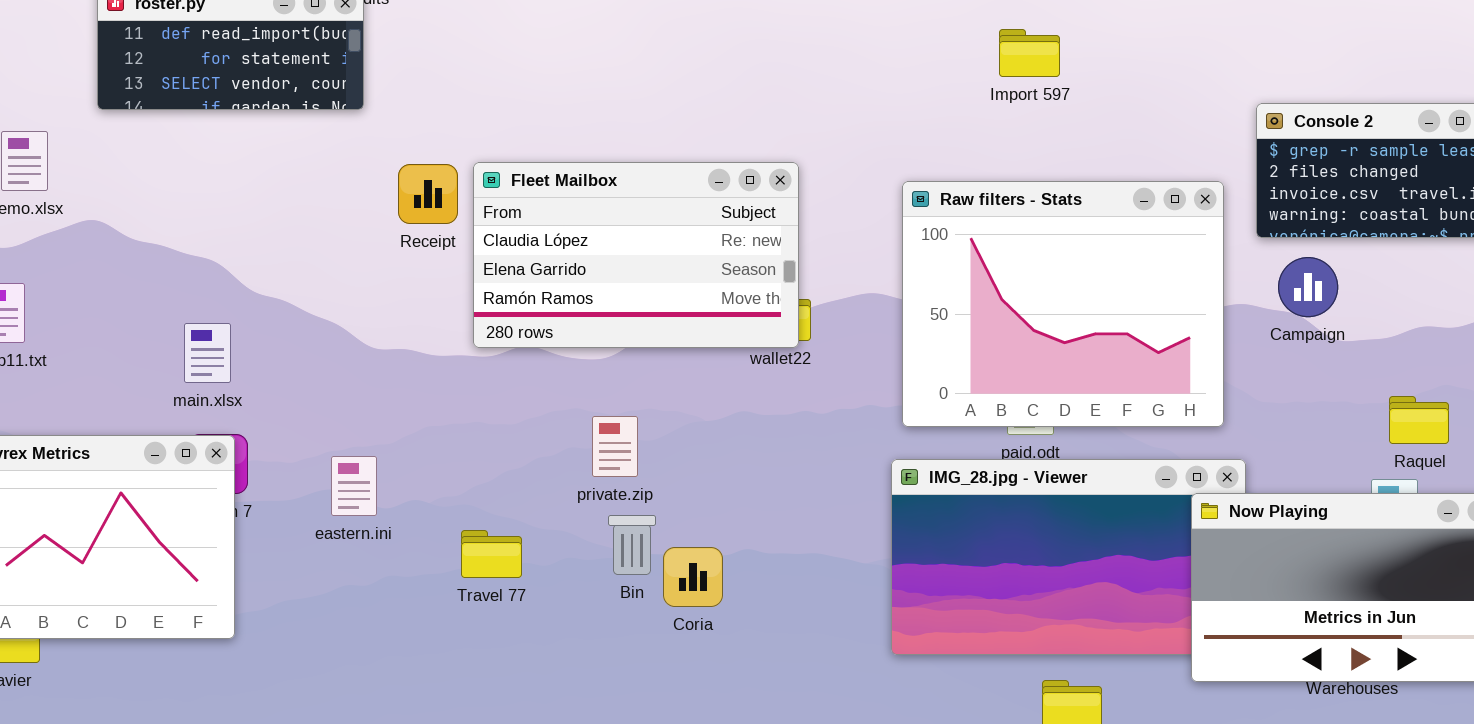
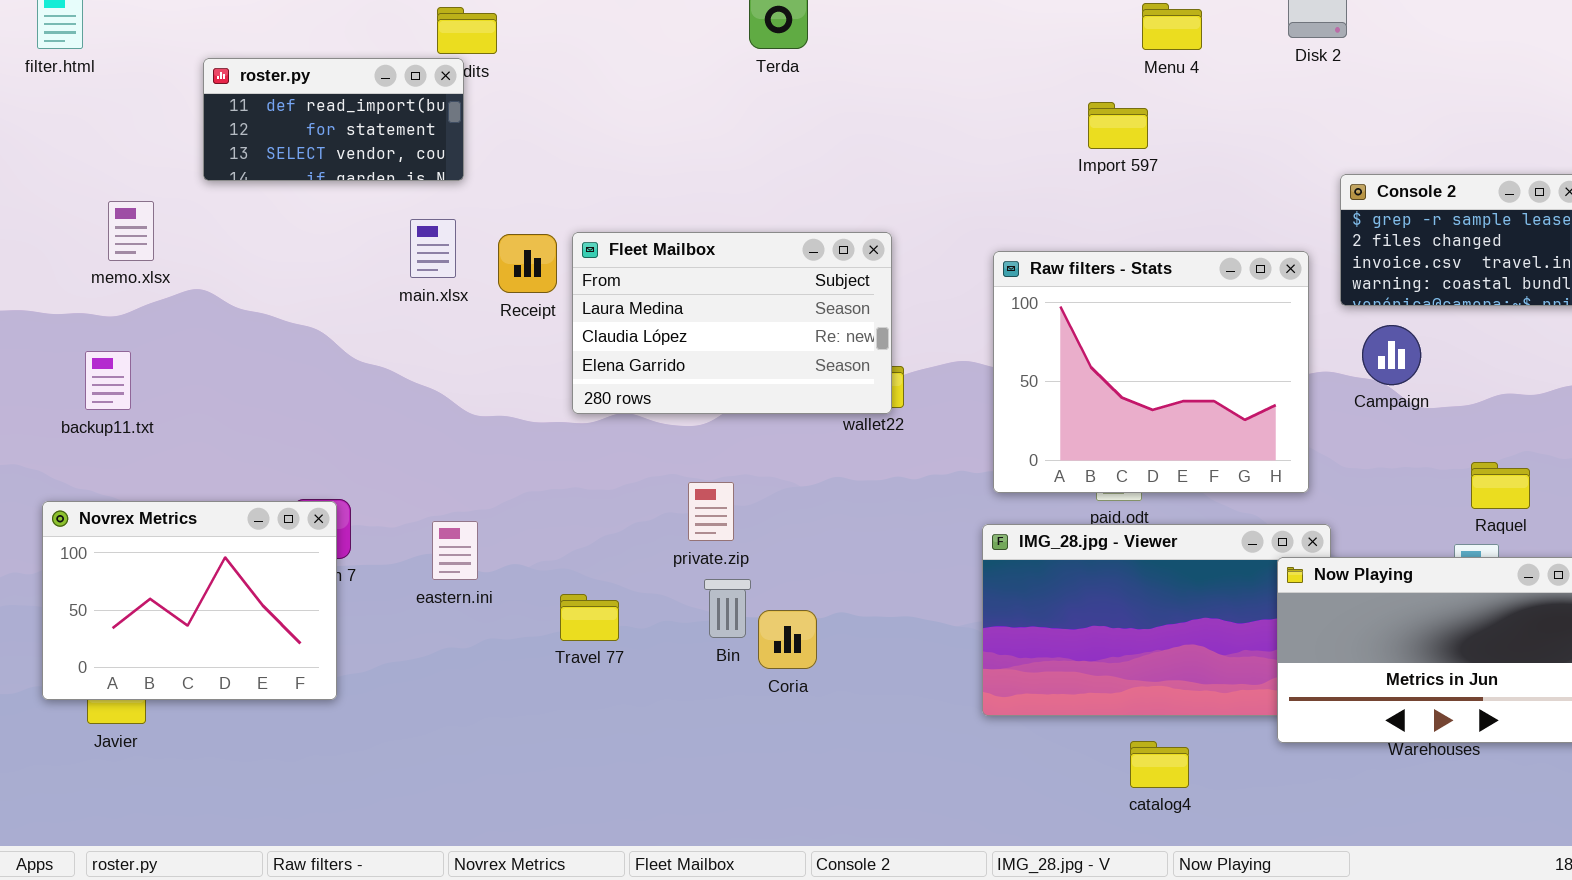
Fleet Mailbox: [473,162,799,348] -> [572,232,892,414], scrolled up 1 row
main.xlsx: [184,323,231,383] -> [410,219,456,278], moved

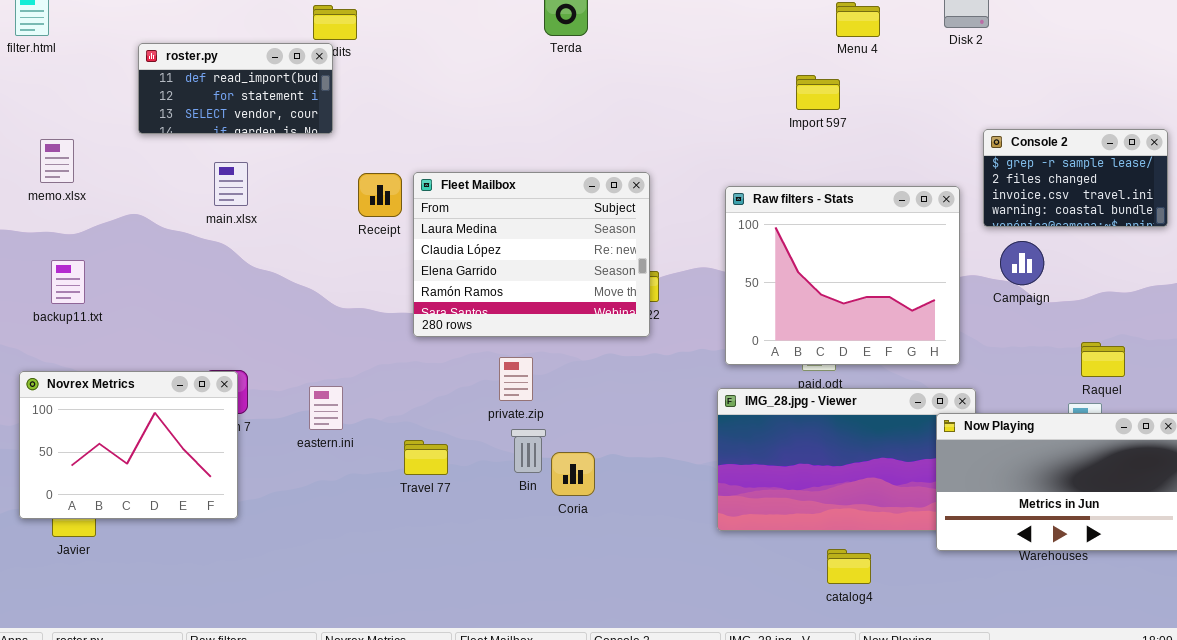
memo.xlsx: [108,201,154,261] -> [40,139,74,183], moved
main.xlsx: [410,219,456,278] -> [214,162,248,206], moved
Fleet Mailbox: [572,232,892,414] -> [413,172,650,337], resized

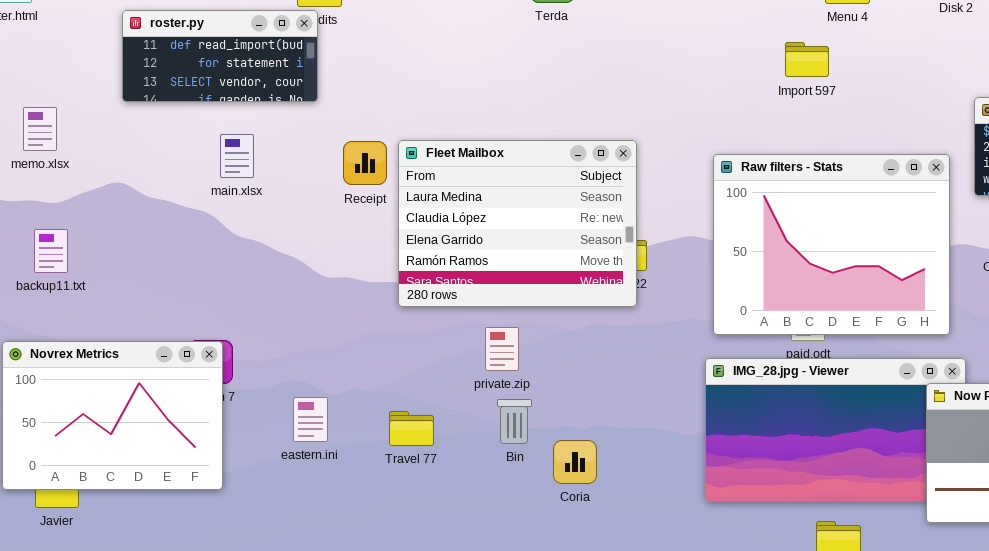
main.xlsx: [214,162,248,206] -> [220,134,254,178], moved
eastern.ini: [309,386,343,430] -> [293,397,328,442], moved
Coria: [551,452,595,496] -> [553,440,597,484], moved

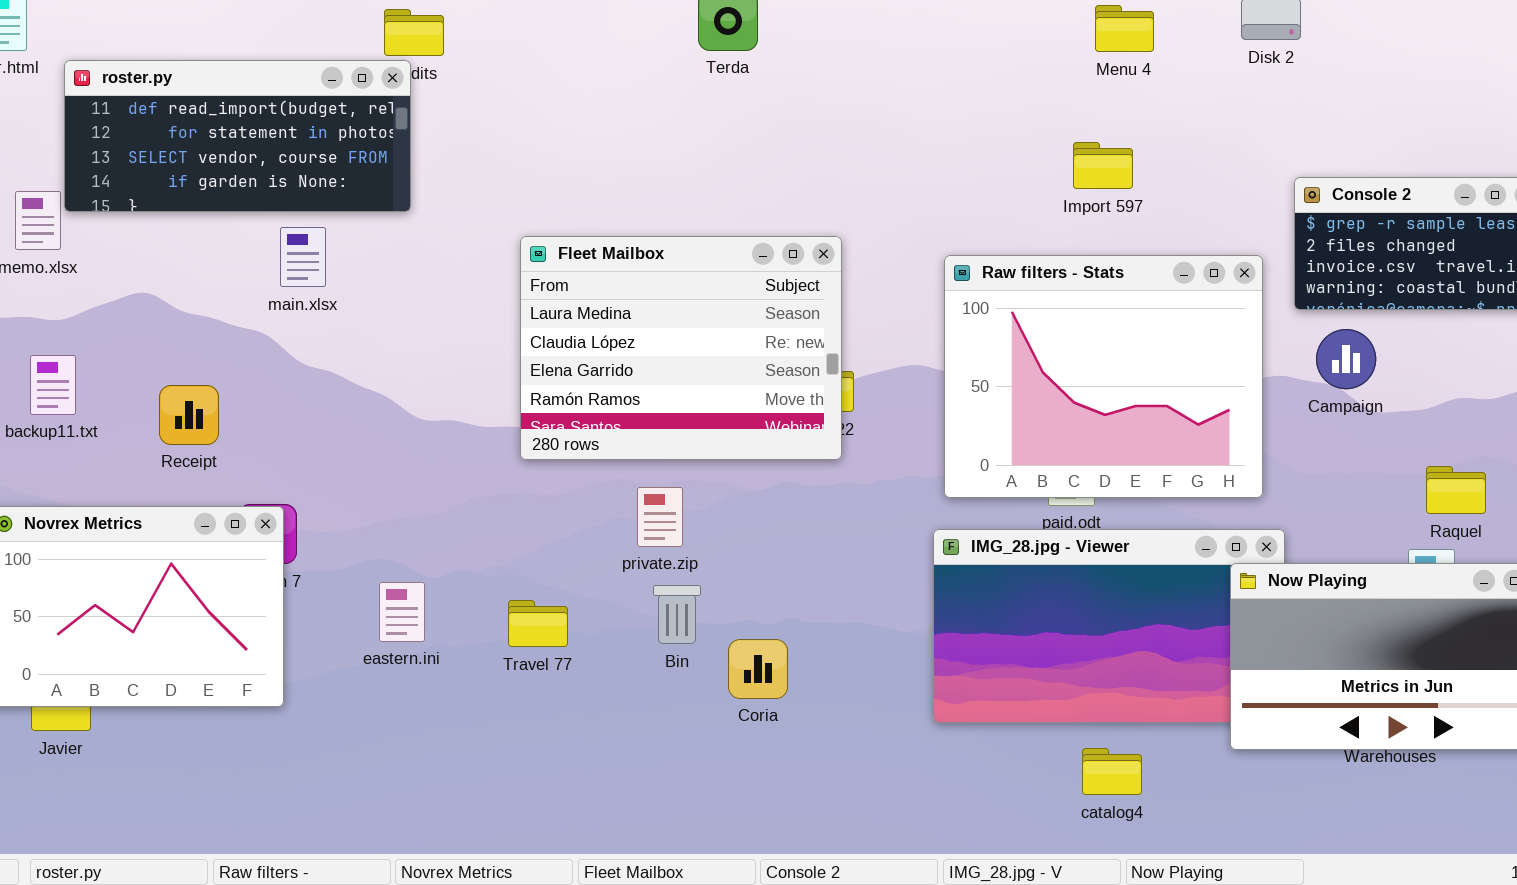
roster.py: [122,10,318,102] -> [64,60,411,212], resized
Import 597: [785,42,829,77] -> [1073,142,1133,189], moved
Receipt: [343,141,387,185] -> [159,385,219,445], moved

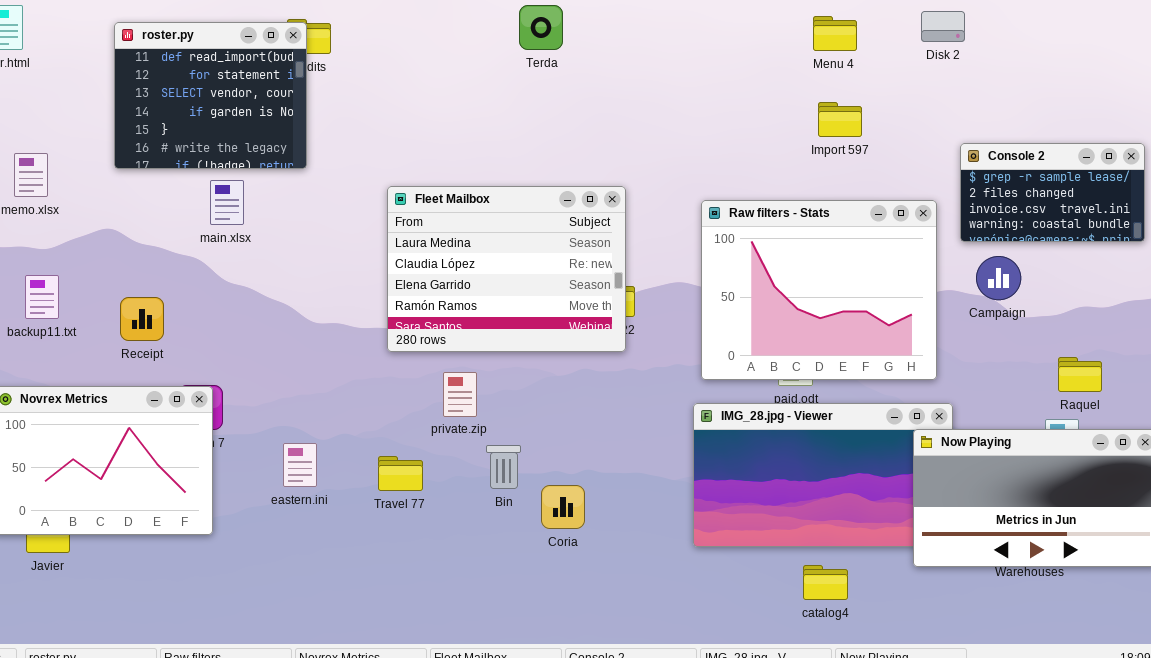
roster.py: [64,60,411,212] -> [114,22,307,169], resized
Import 597: [1073,142,1133,189] -> [818,102,862,137], moved
private.zip: [637,487,683,547] -> [443,372,477,417], moved

